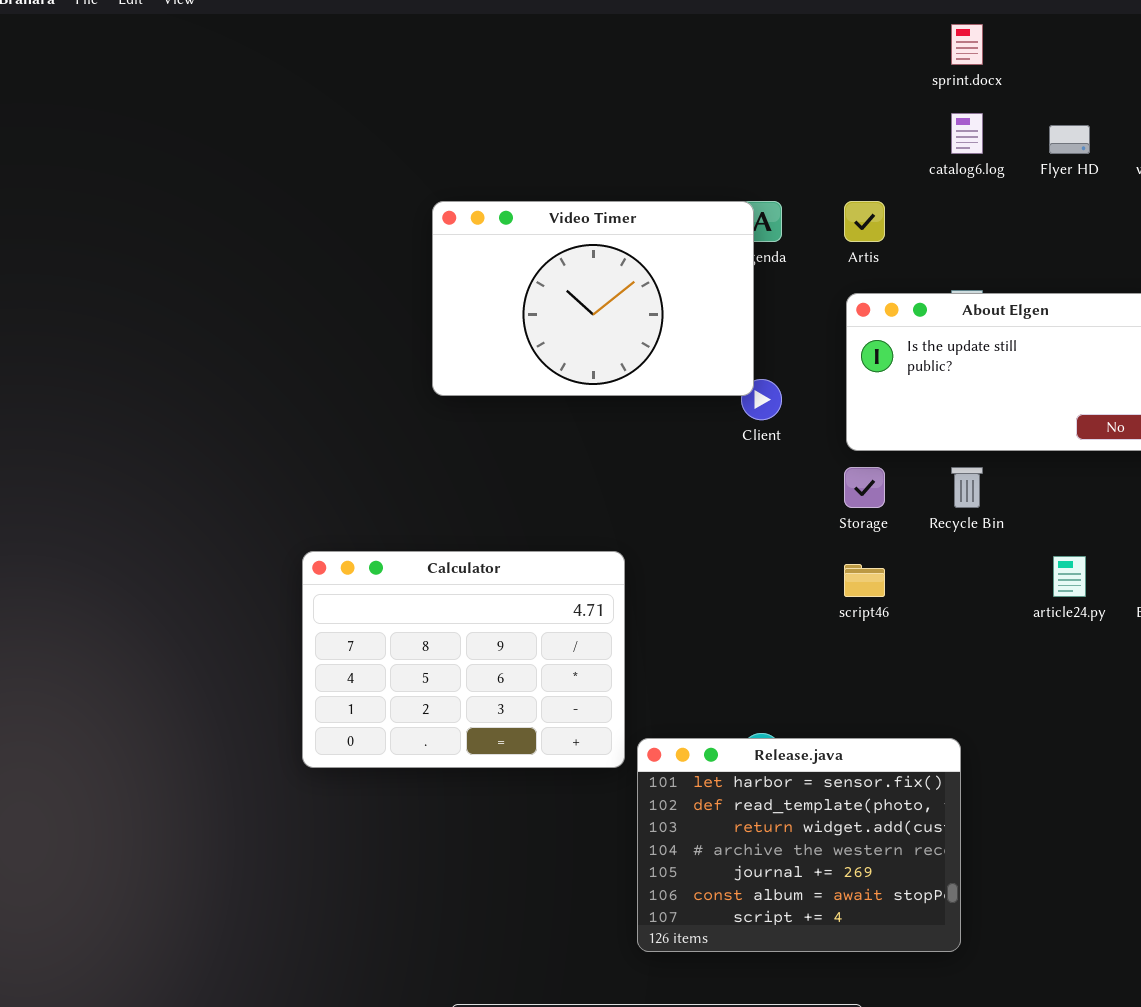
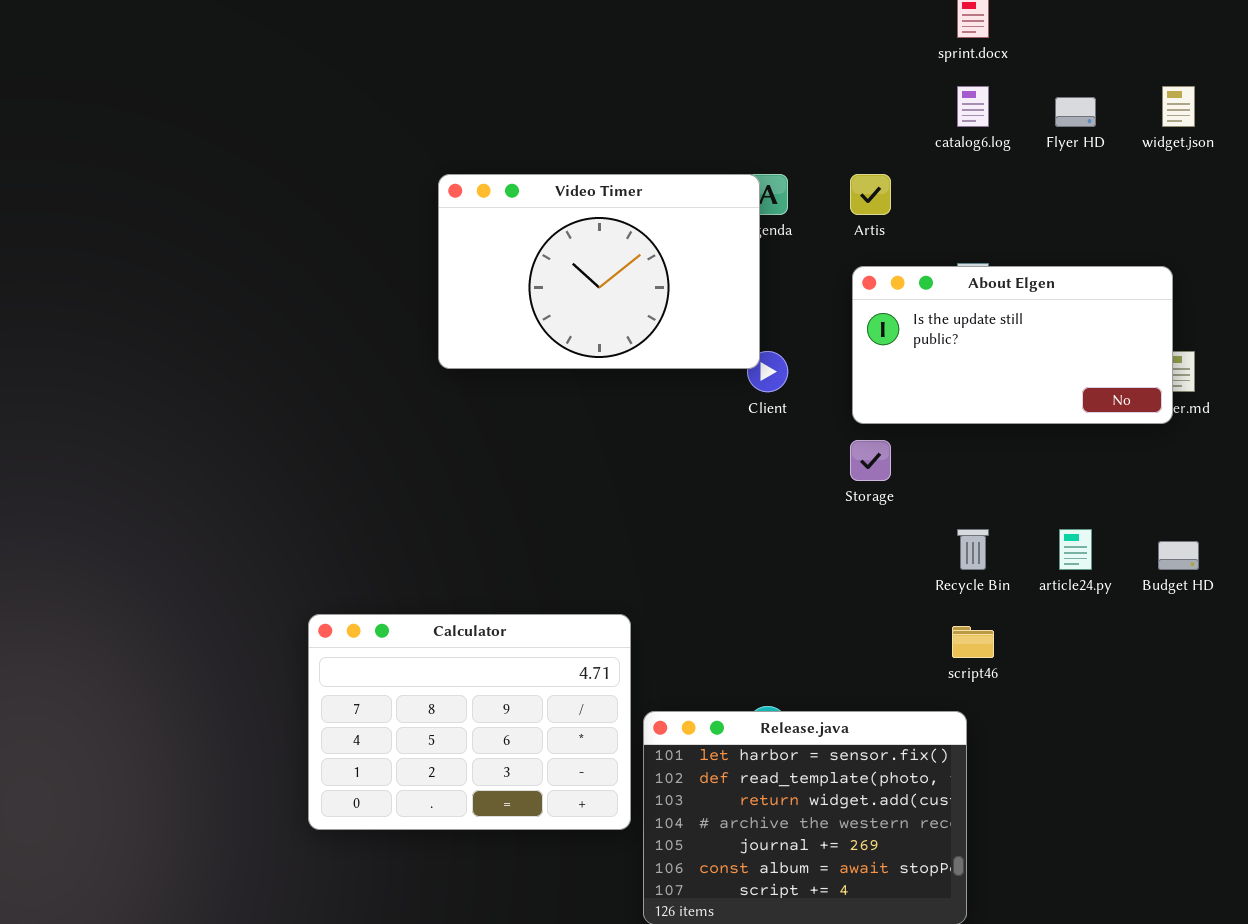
Recycle Bin: [951,467,983,508] -> [957,529,989,570], moved
Calculator: [302,551,625,768] -> [308,614,631,830], moved
script46: [844,564,885,597] -> [952,626,994,658], moved

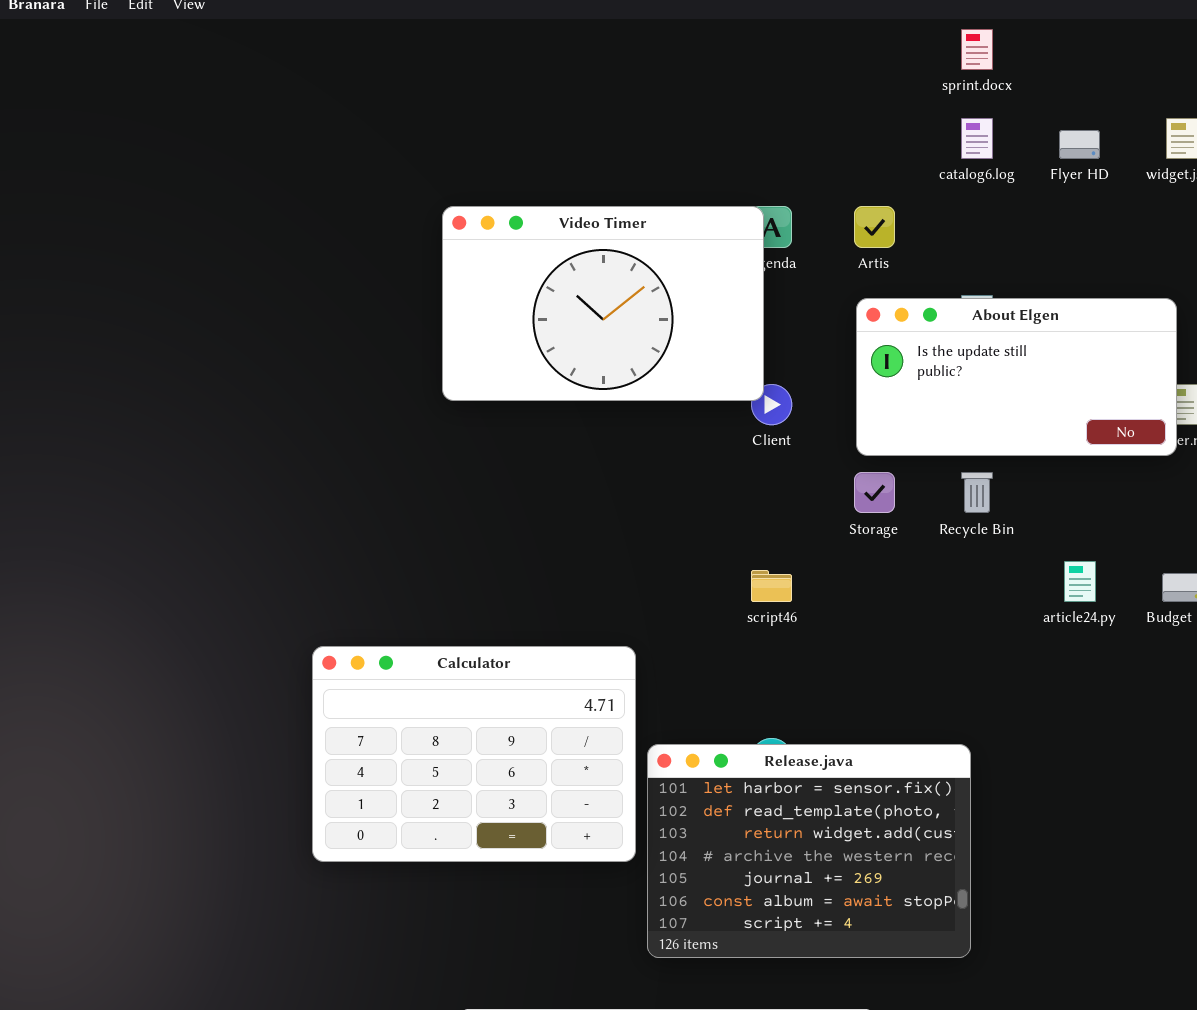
Recycle Bin: [957,529,989,570] -> [961,472,993,513], moved
script46: [952,626,994,658] -> [751,570,792,602], moved

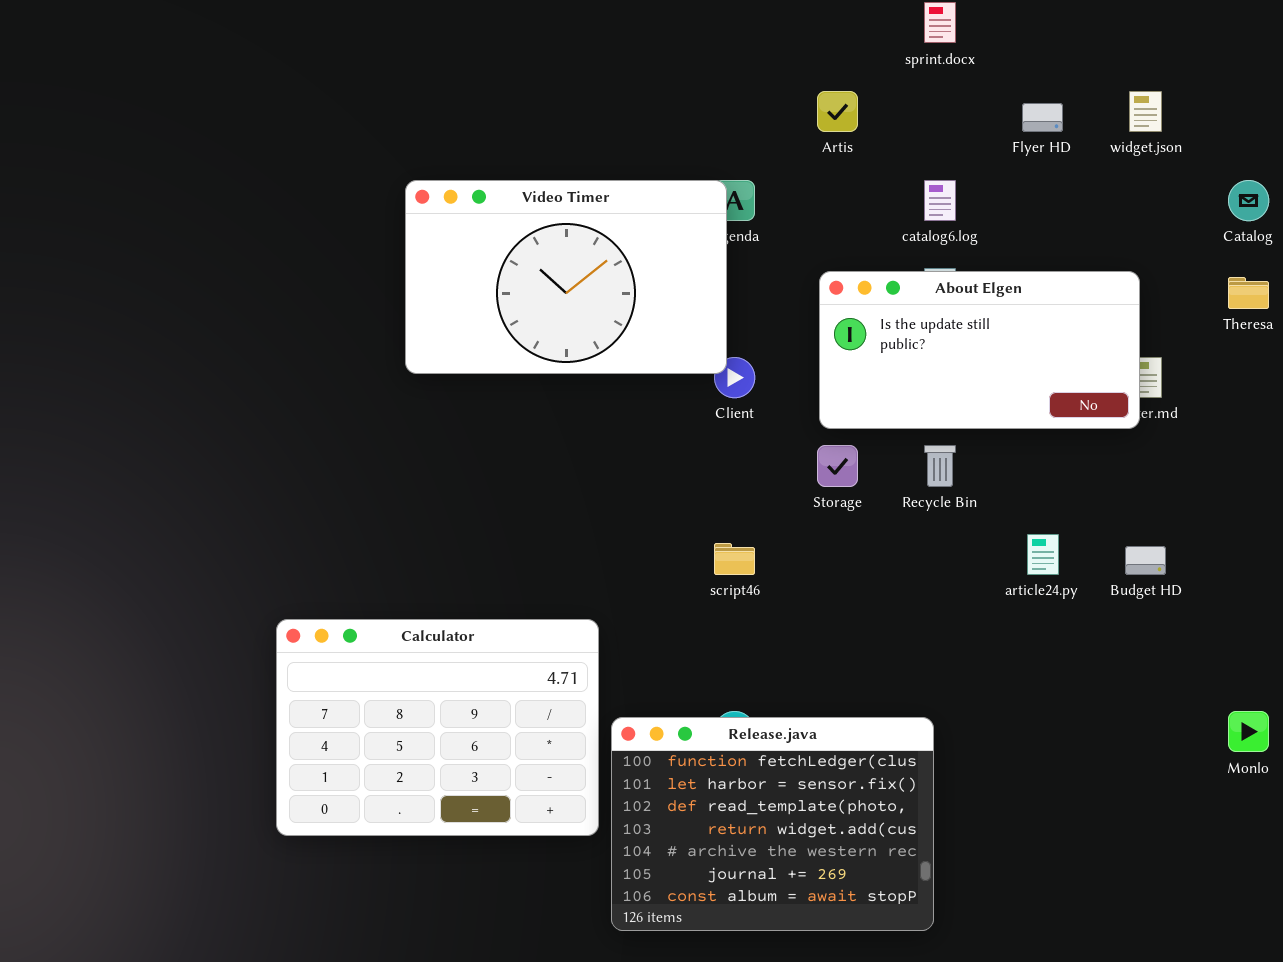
catalog6.log: [961,118,993,159] -> [924,180,956,221], moved
Artis: [854,206,895,248] -> [817,91,858,132], moved
Release.java: [647,744,971,958] -> [611,717,934,931], scrolled up 1 row

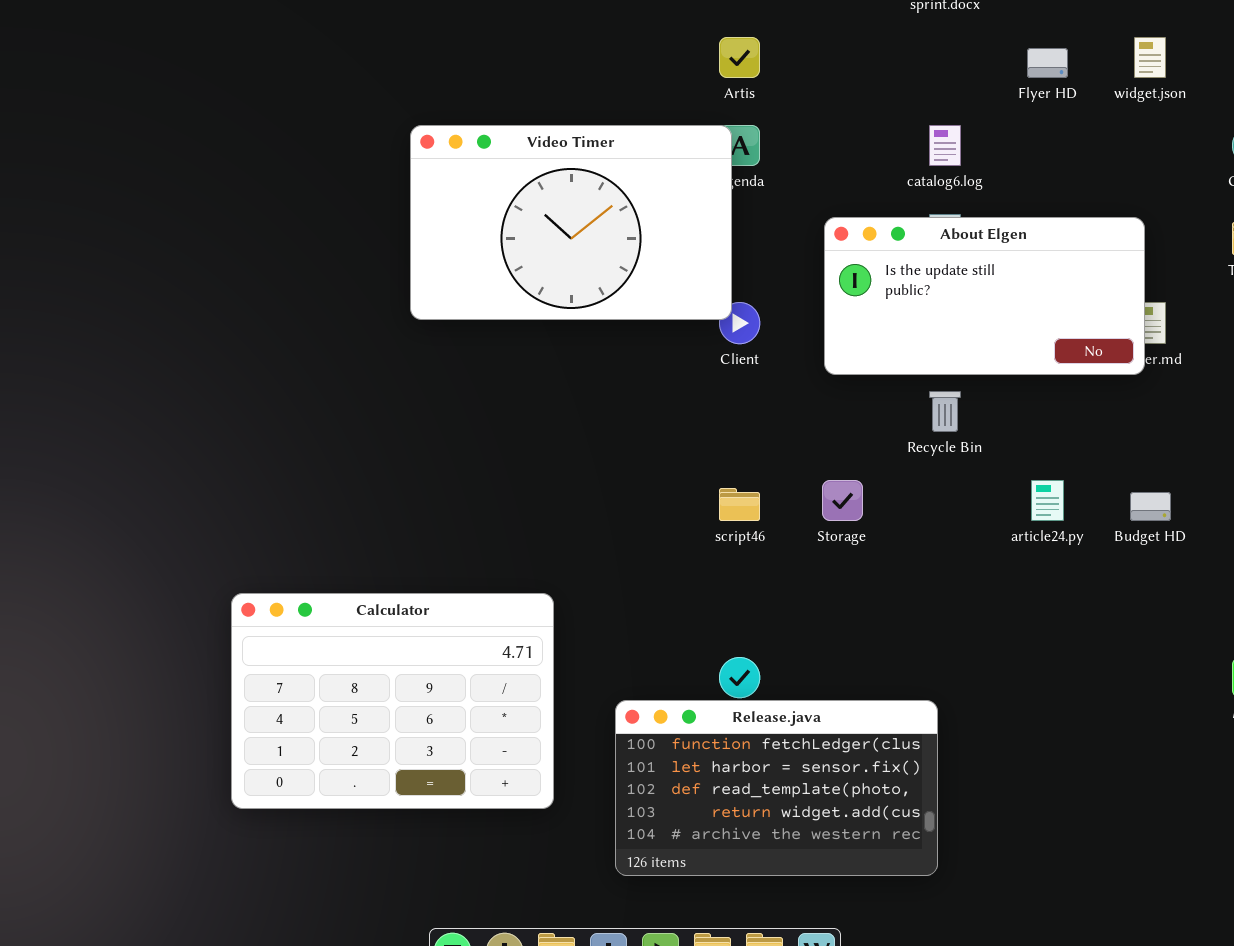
Artis: [817,91,858,132] -> [719,37,760,78], moved
Storage: [817,445,858,487] -> [822,480,863,521], moved
Calculator: [276,619,599,836] -> [231,593,554,809], moved
Release.java: [611,717,934,931] -> [615,700,938,876], resized

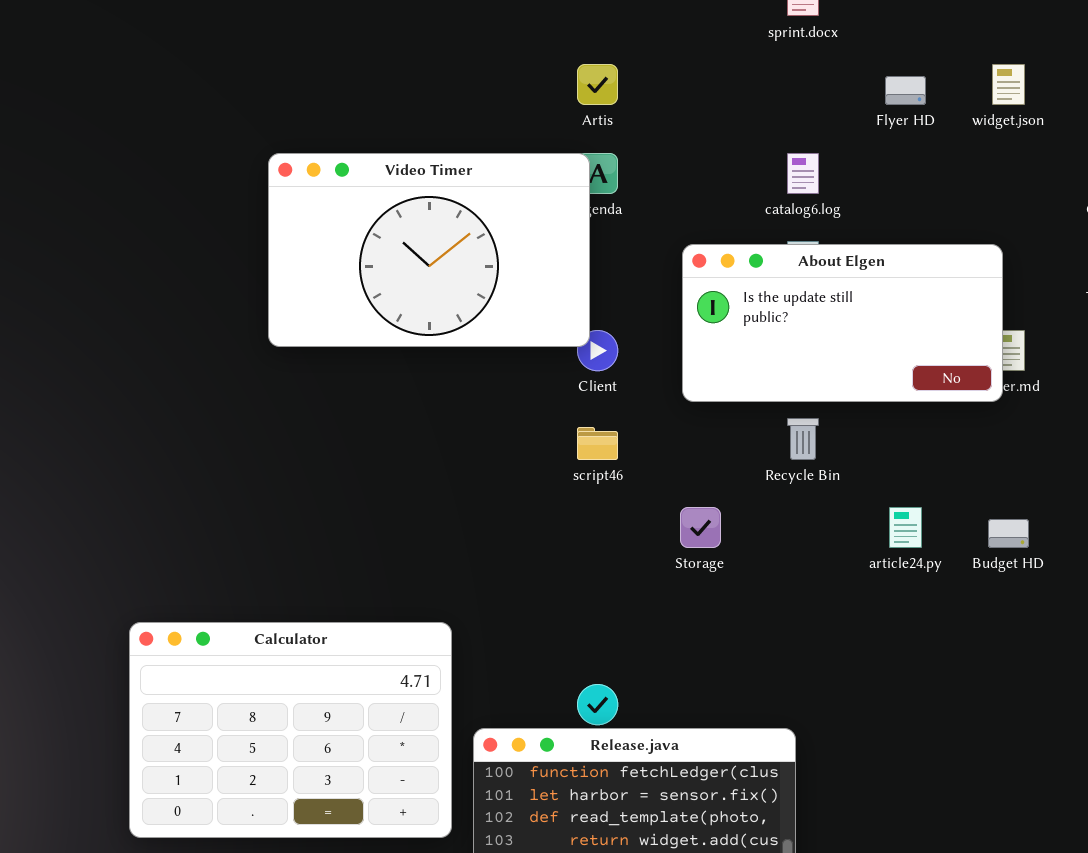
script46: [719,488,760,521] -> [577,427,618,460], moved
Calculator: [231,593,554,809] -> [129,622,452,838], moved

